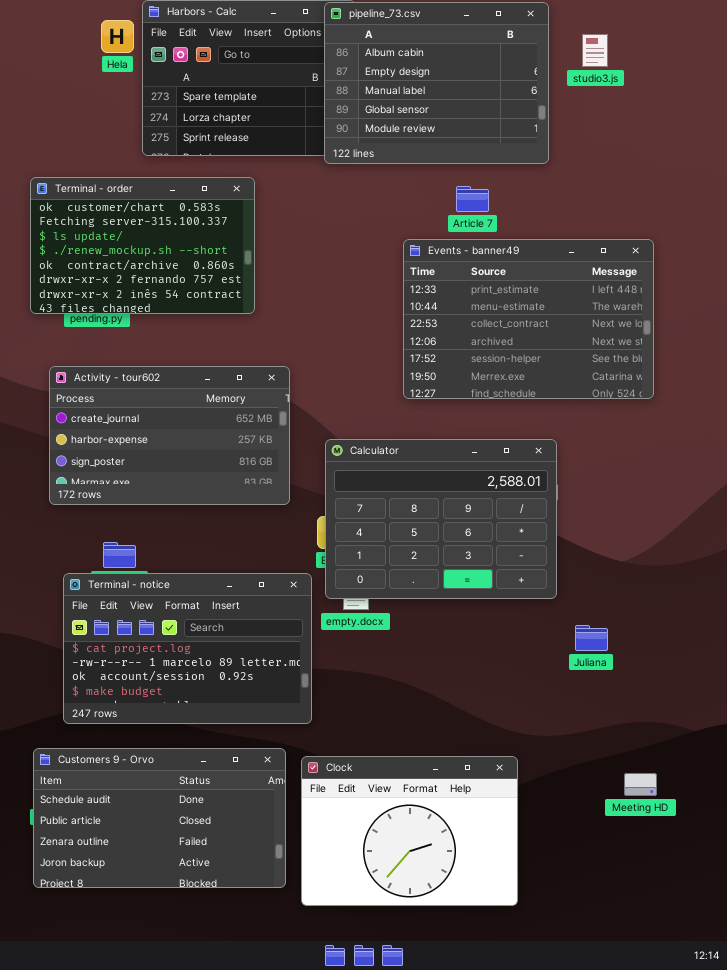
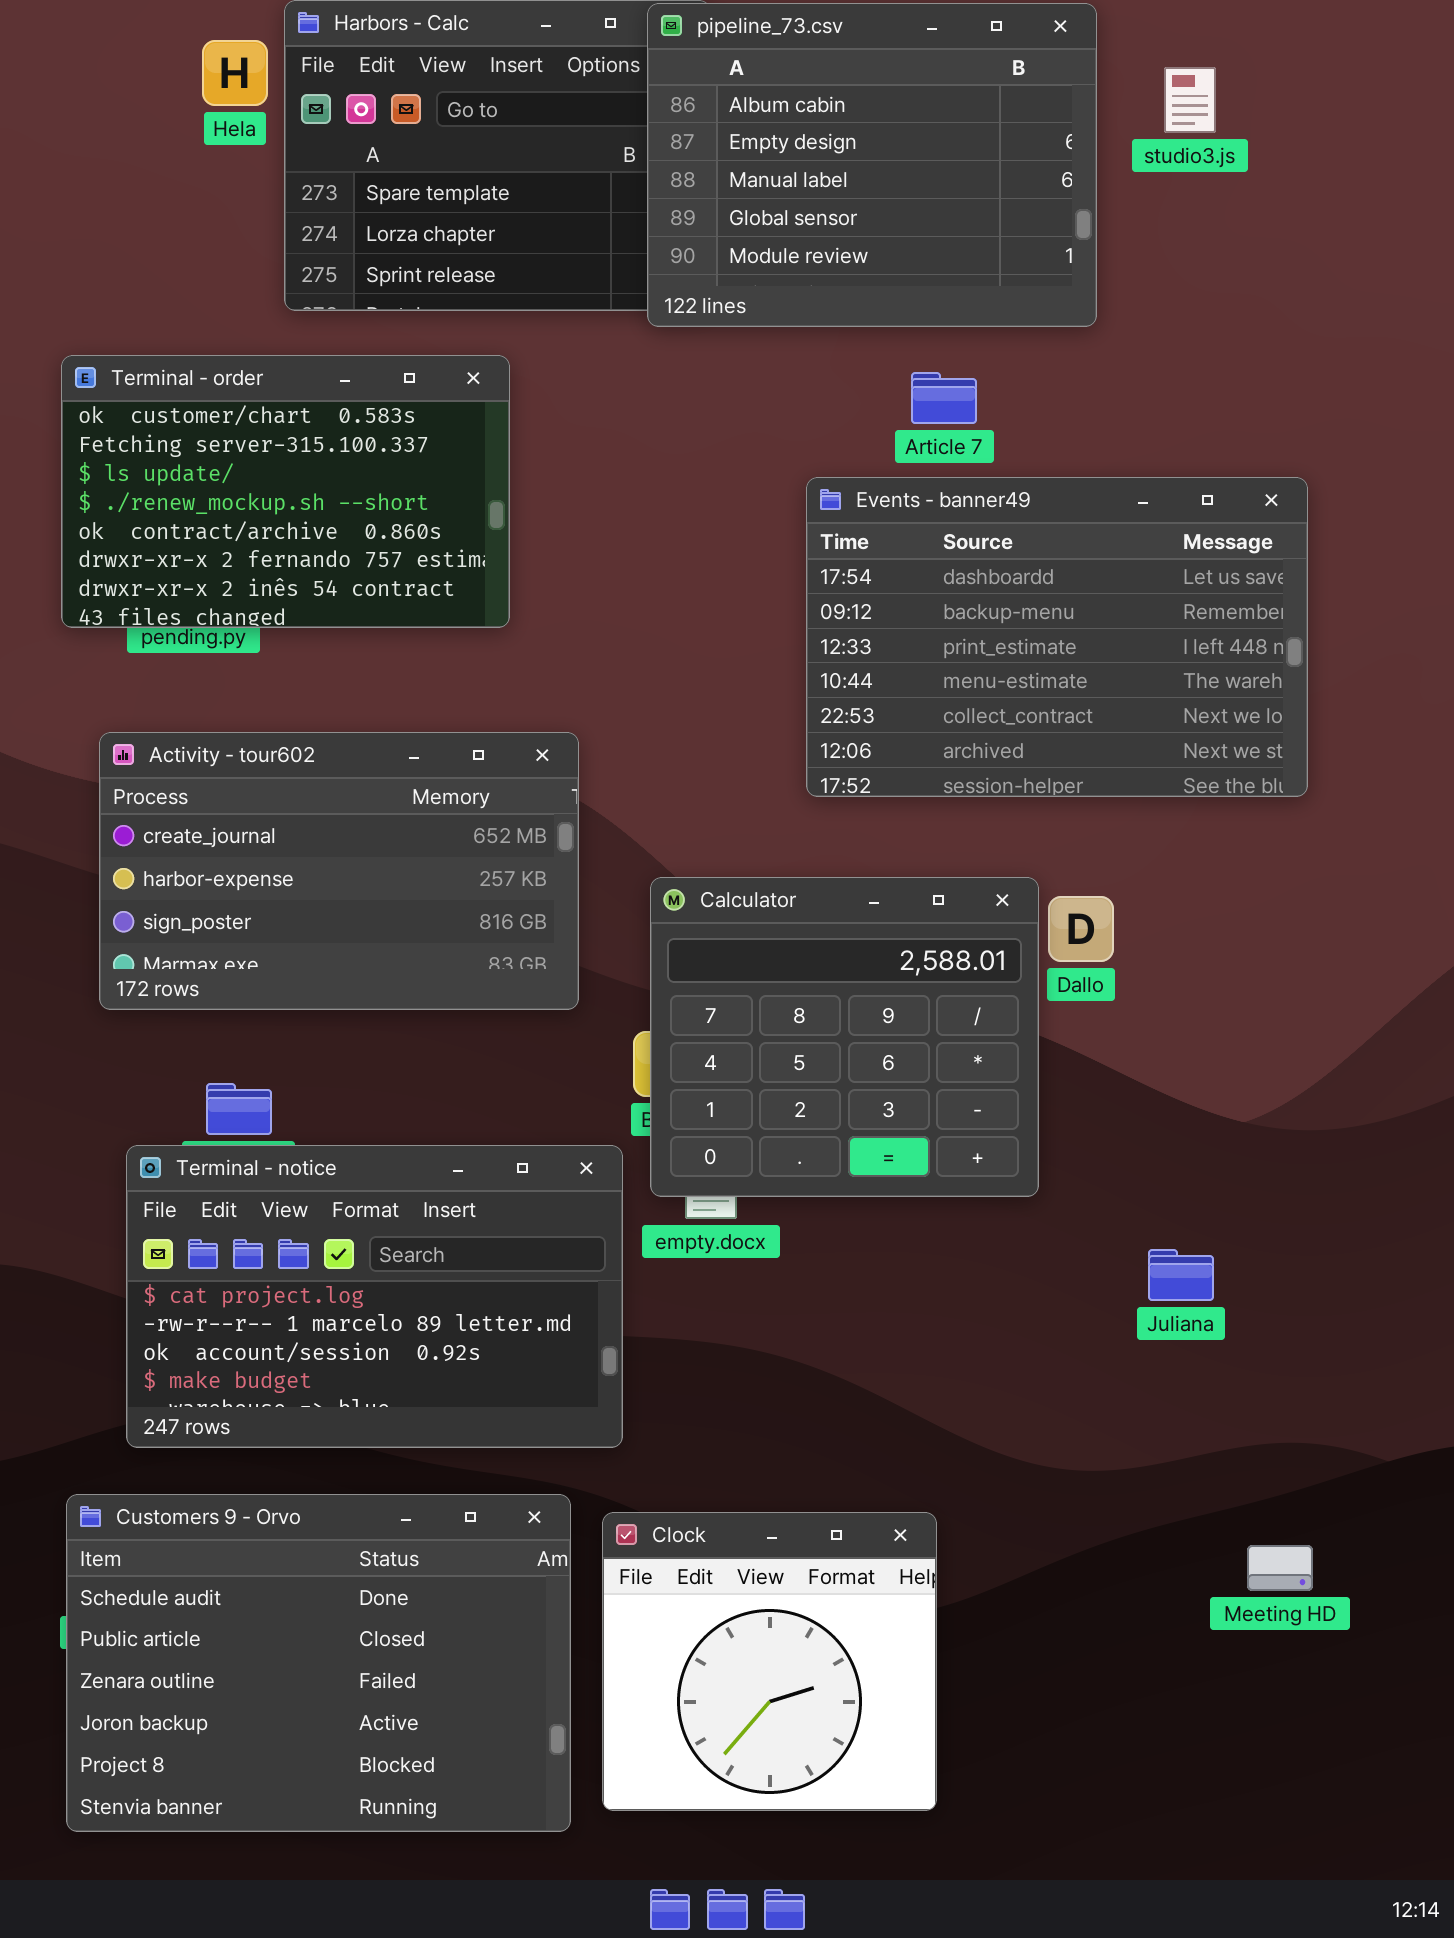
Events - banner49: [403,239,654,399] -> [806,477,1308,797], scrolled up 2 rows
Calculator: [325,439,557,599] -> [650,877,1039,1197], resized
Customers 9 - Orvo: [33,748,286,888] -> [66,1494,571,1832], resized
Clock: [301,756,518,906] -> [602,1512,937,1811], resized

